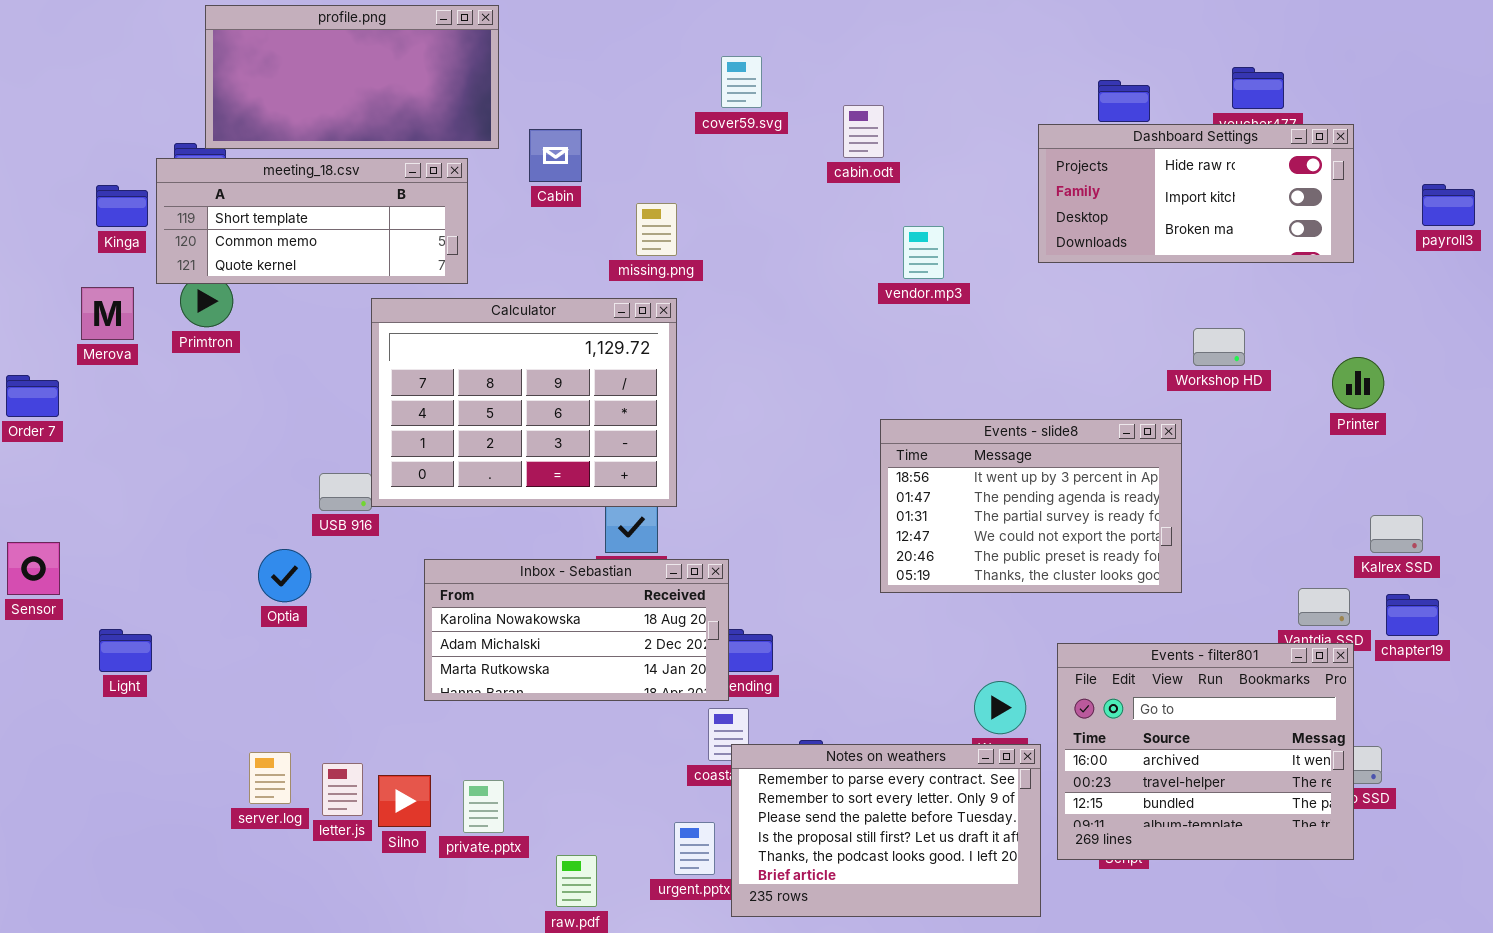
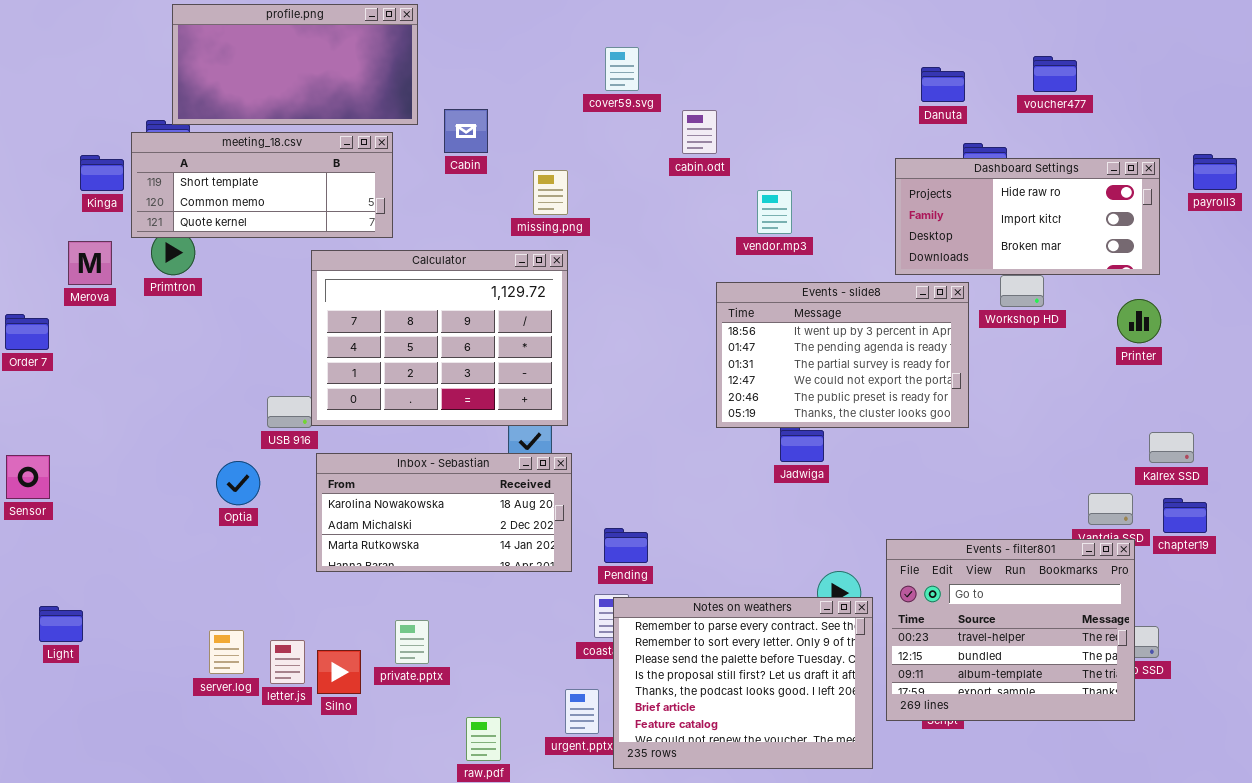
cabin.odt: [843,105,884,158] -> [682,110,717,154], moved
Dashboard Settings: [1038,124,1354,263] -> [895,158,1160,275], moved
Events - slide8: [880,419,1182,593] -> [716,282,969,428], moved
Inbox - Sebastian: [424,559,729,701] -> [316,453,572,572], moved
Light: [99,629,152,672] -> [39,606,83,642], moved
Events - filter801: [1057,643,1354,860] -> [886,539,1135,721], scrolled down 1 row
Notes on weathers: [731,744,1041,917] -> [613,597,873,769], resized
private.pptx: [463,780,504,833] -> [395,620,429,664], moved

